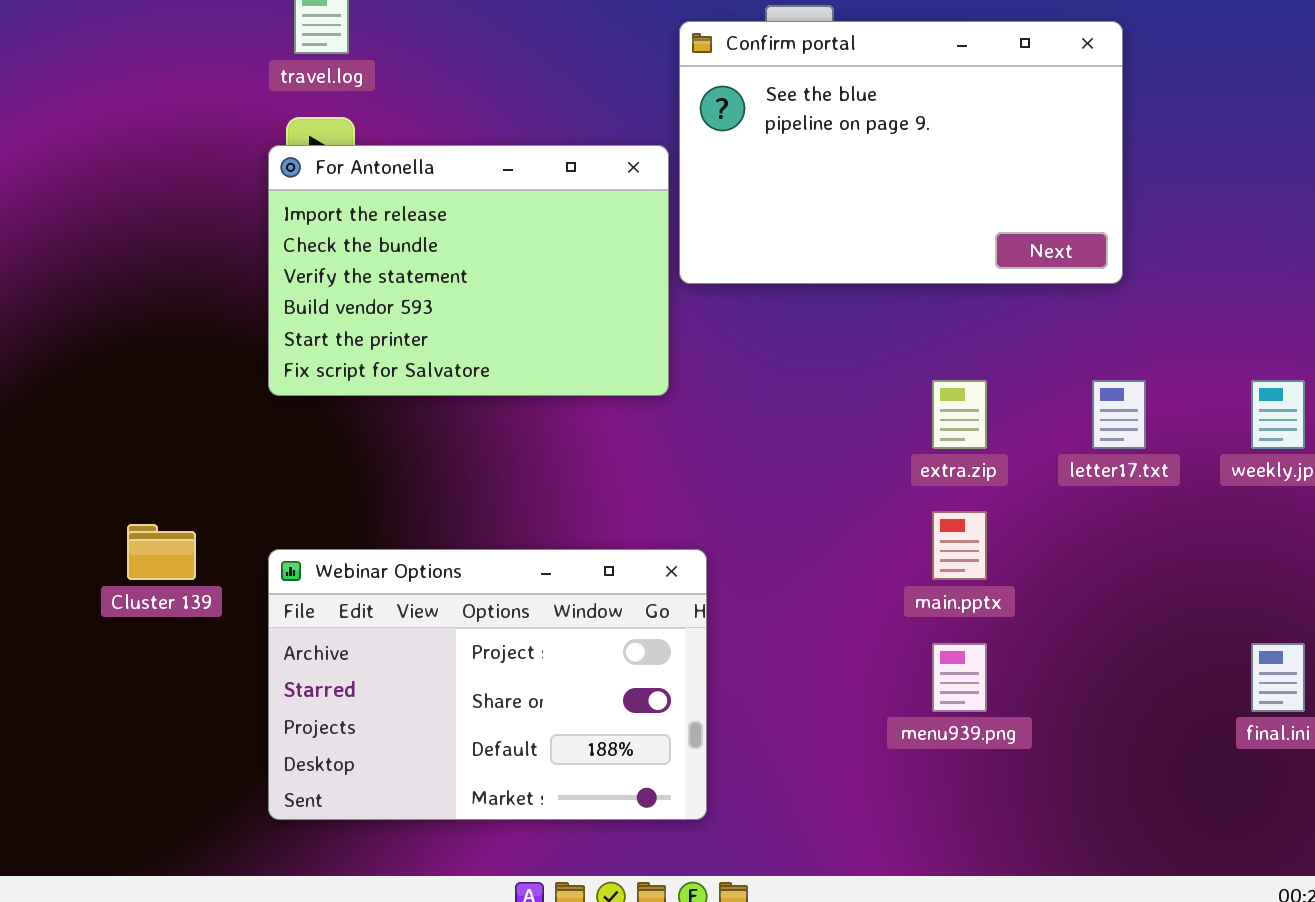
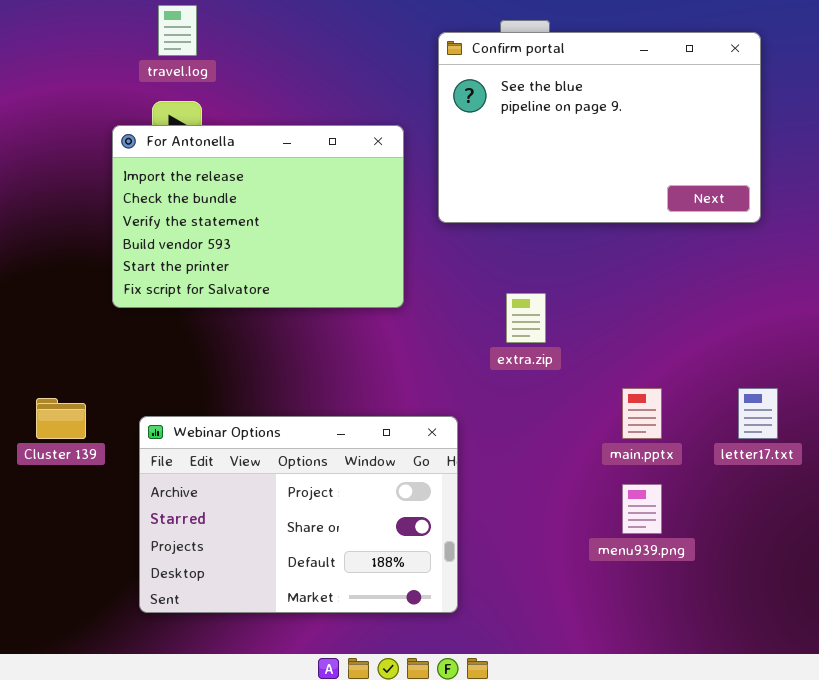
For Antonella: [268,145,669,396] -> [112,125,404,308], moved
extra.zip: [932,380,987,449] -> [506,293,546,343], moved
letter17.txt: [1092,380,1146,449] -> [738,388,778,439], moved

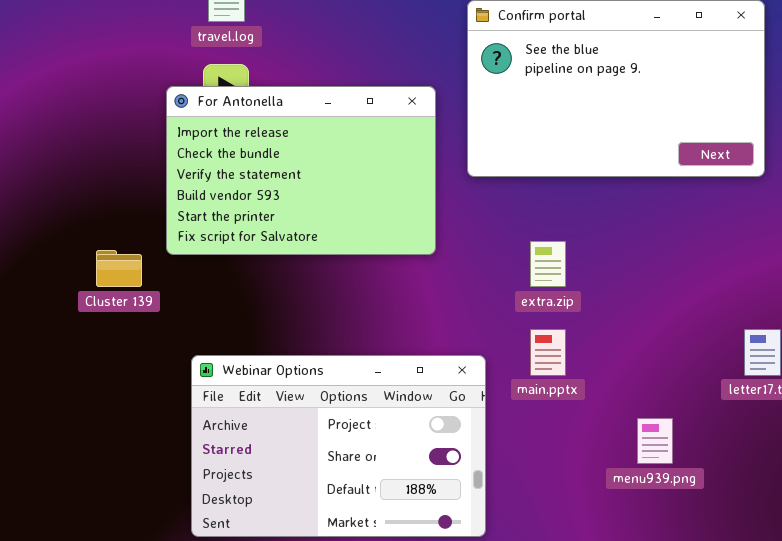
main.pptx: [622,388,662,439] -> [530,329,566,376], moved
Cluster 139: [36,398,86,439] -> [96,250,142,287], moved

